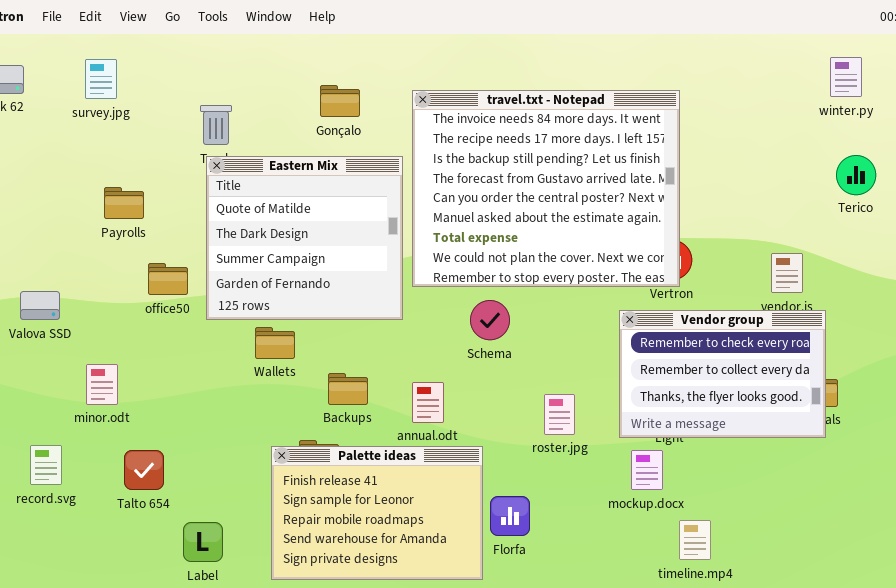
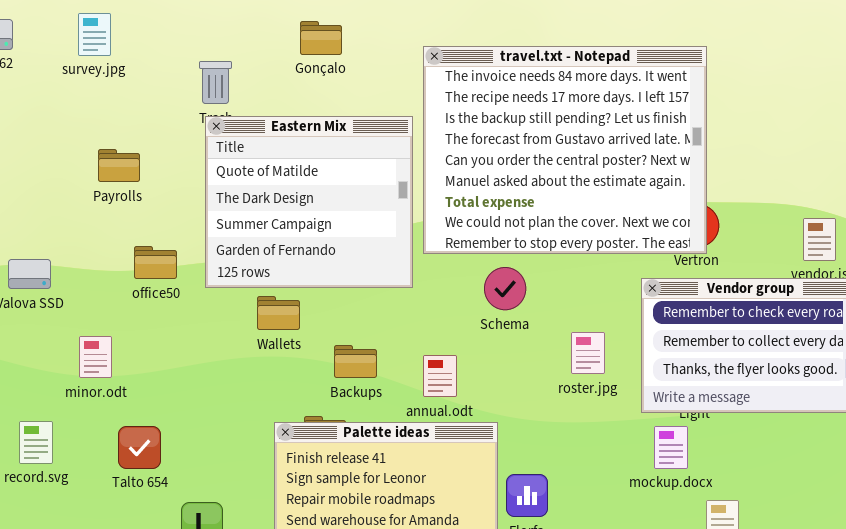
Gonçalo: [320,85,360,117] -> [300,21,342,55], moved
office50: [148,263,188,295] -> [134,246,177,279], moved
roster.jpg: [544,394,575,435] -> [571,332,605,374], moved

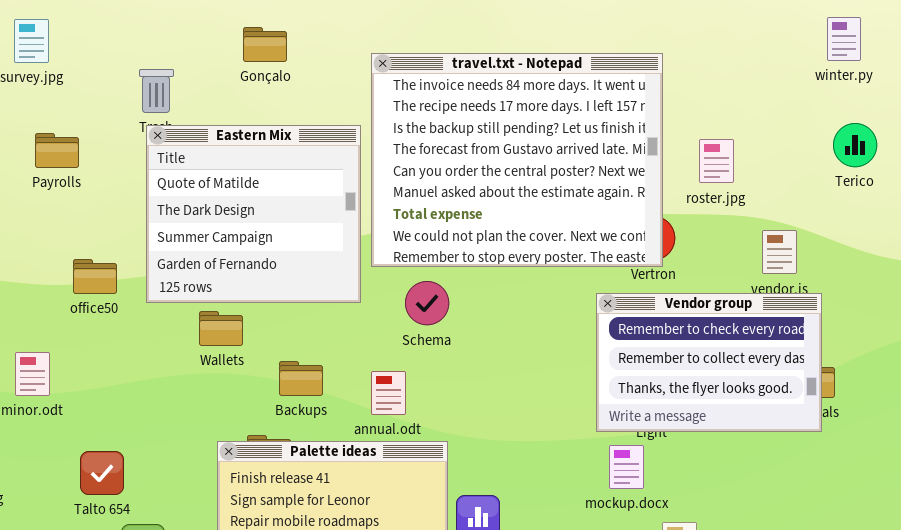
Payrolls: [98,149,140,182] -> [35,133,79,168], moved
Schema: [484,267,526,310] -> [405,281,449,325], moved
roster.jpg: [571,332,605,374] -> [699,139,734,183], moved
Talto 654: [118,426,161,469] -> [80,451,124,495], moved

